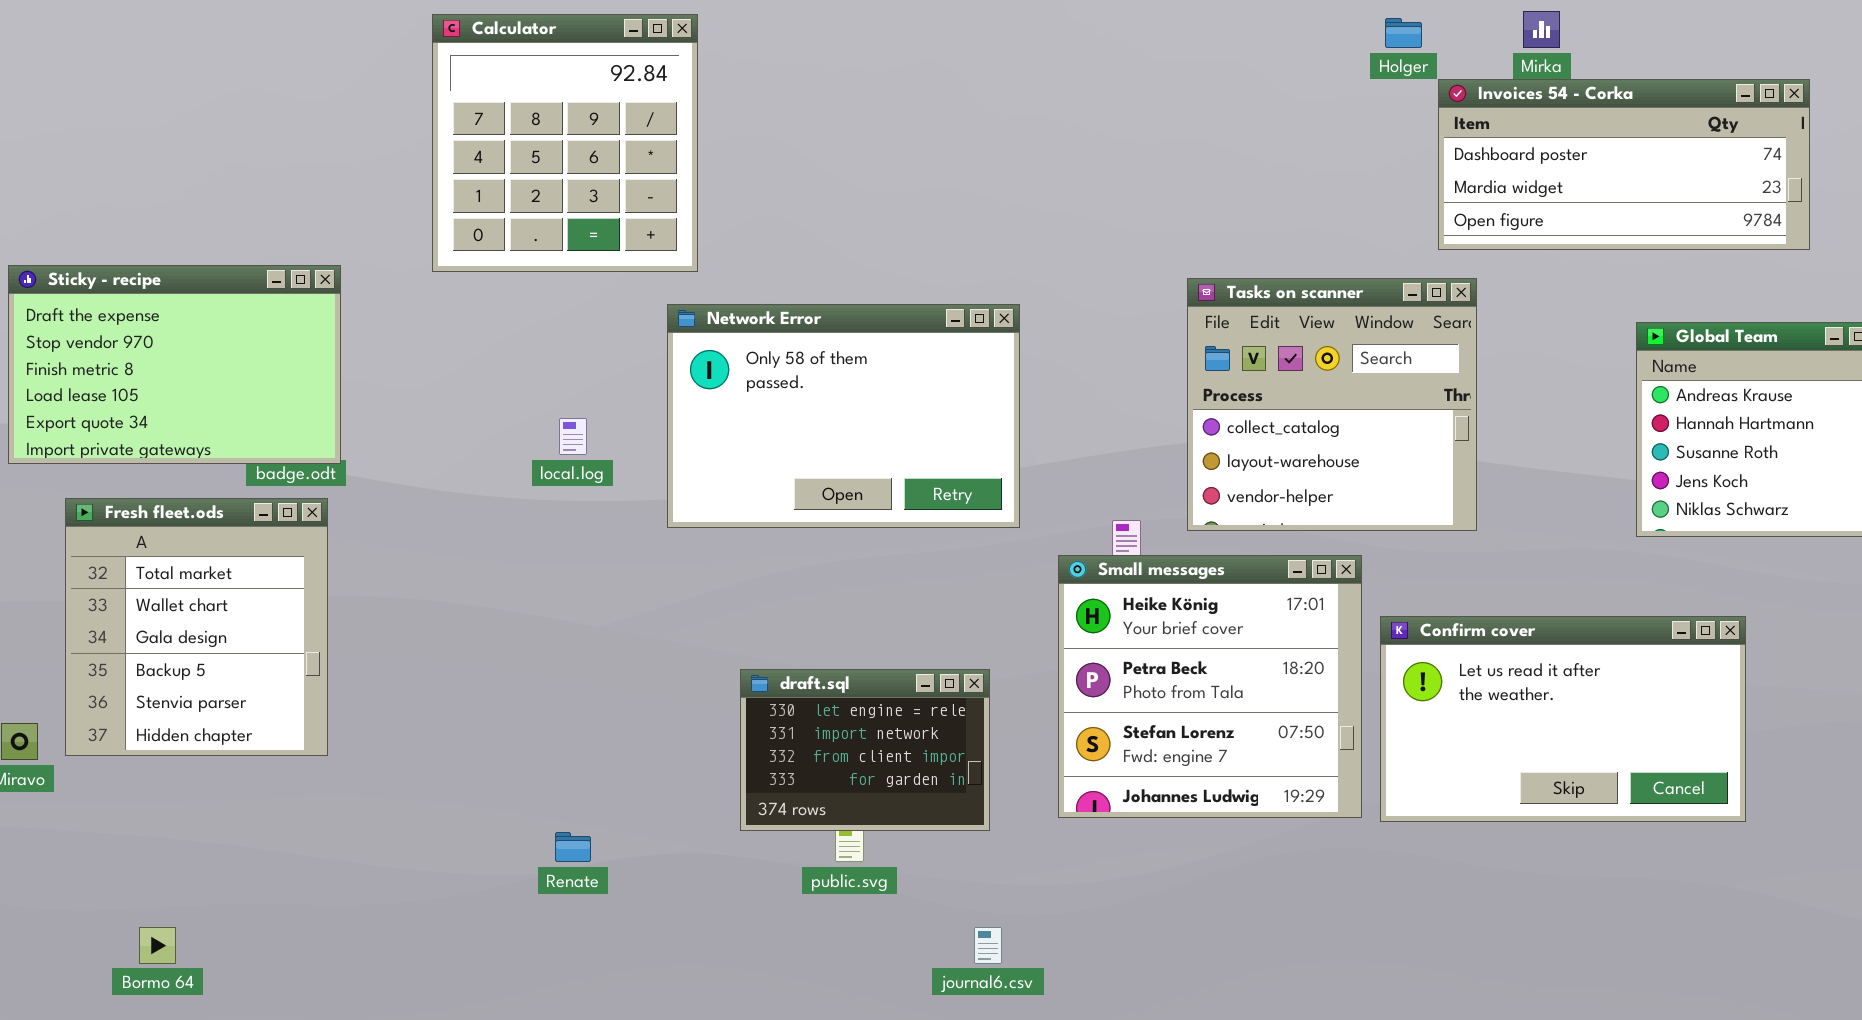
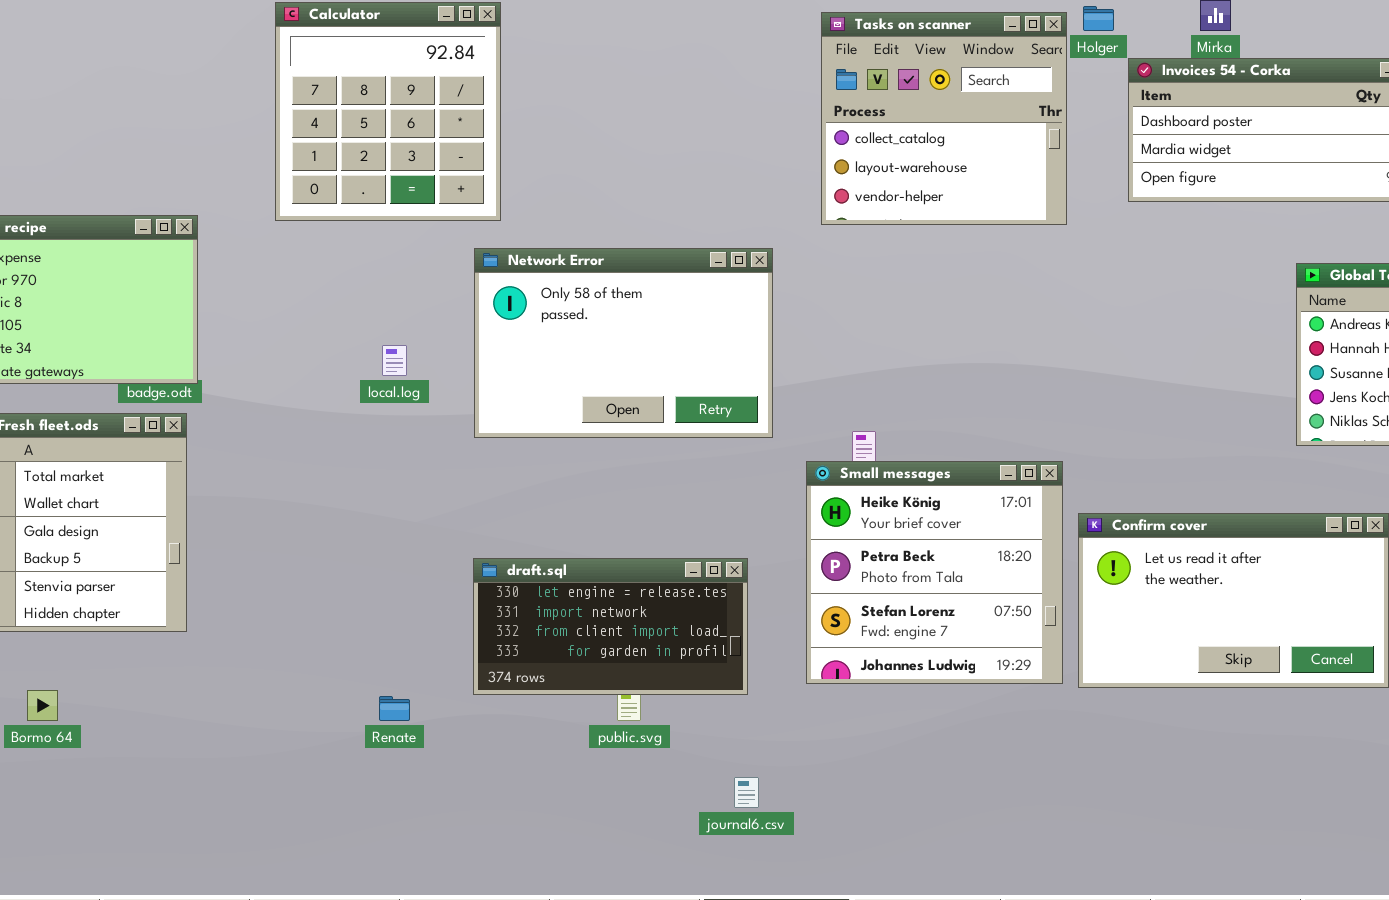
Tasks on scanner: [1187,278,1477,531] -> [821,12,1067,225], moved
draft.sql: [740,669,990,831] -> [473,558,748,695], resized
Bormo 64: [139,927,176,964] -> [27,690,58,721], moved

